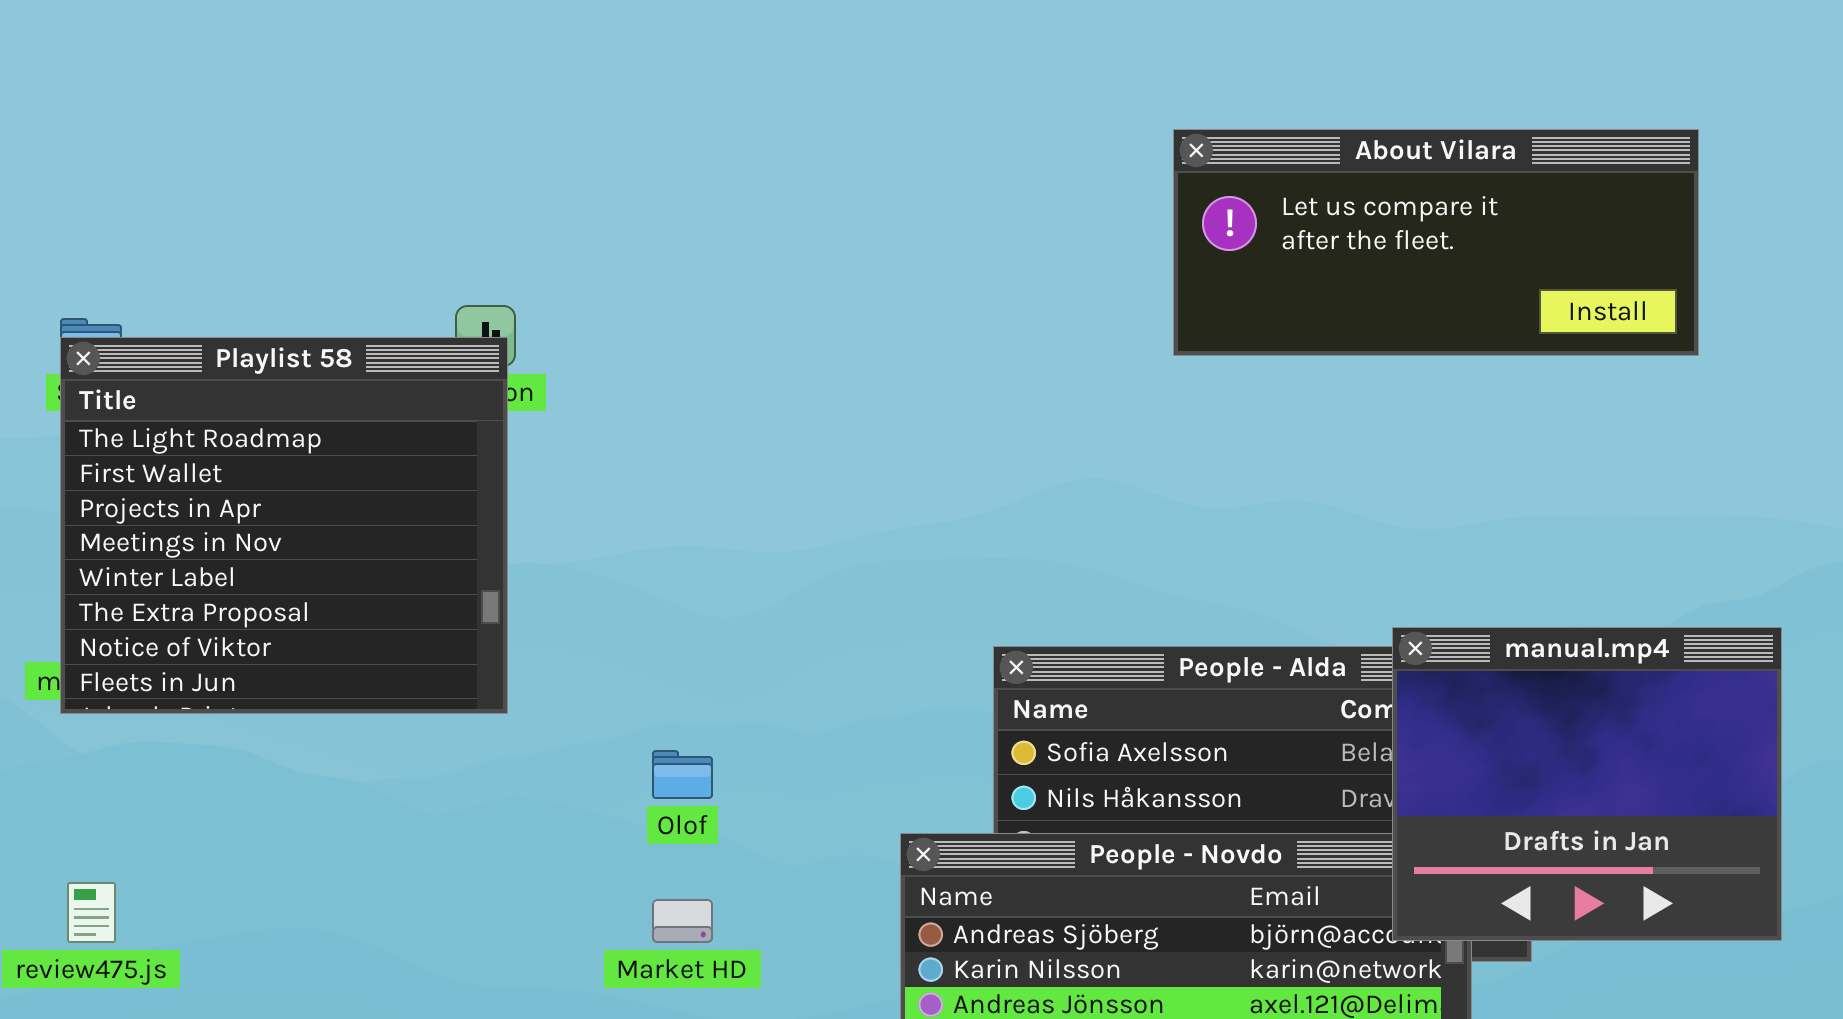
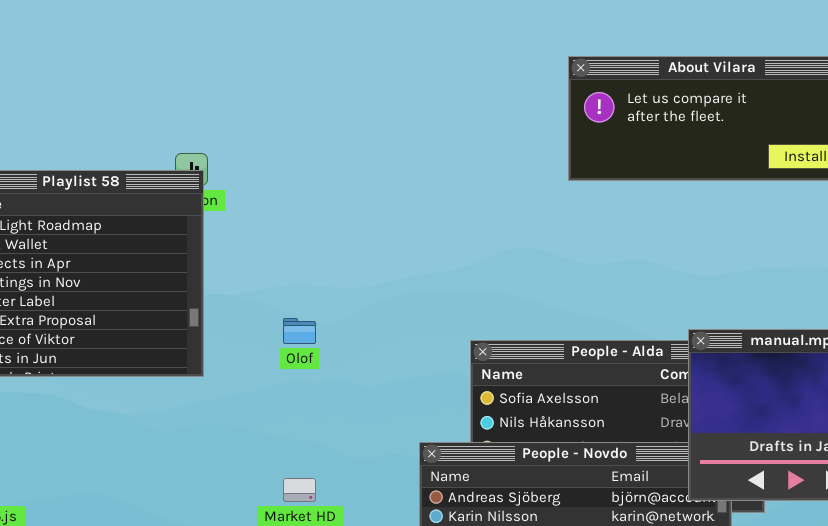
Olof: [652,750,713,799] -> [283,318,316,344], moved

